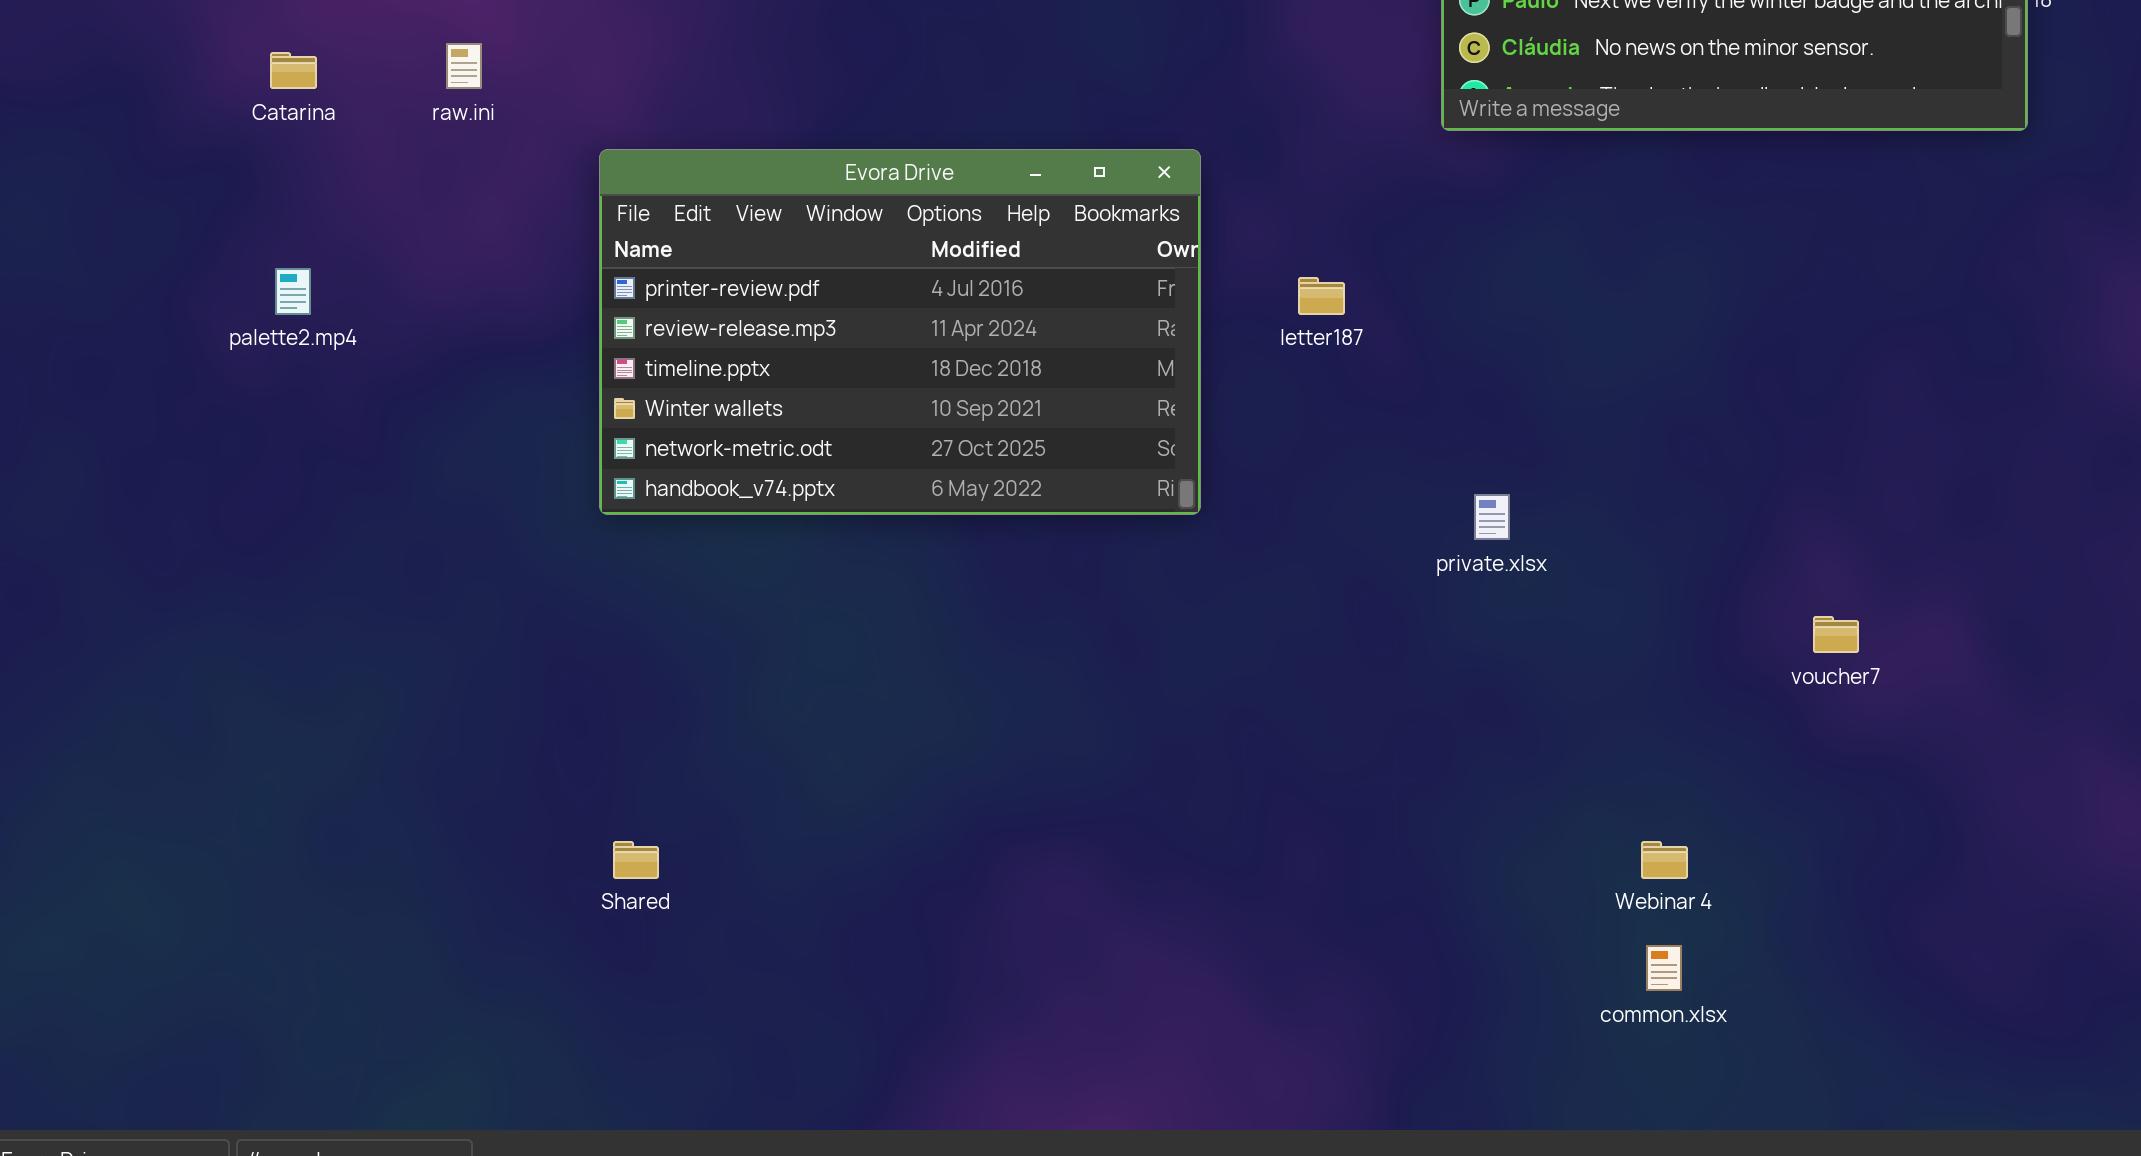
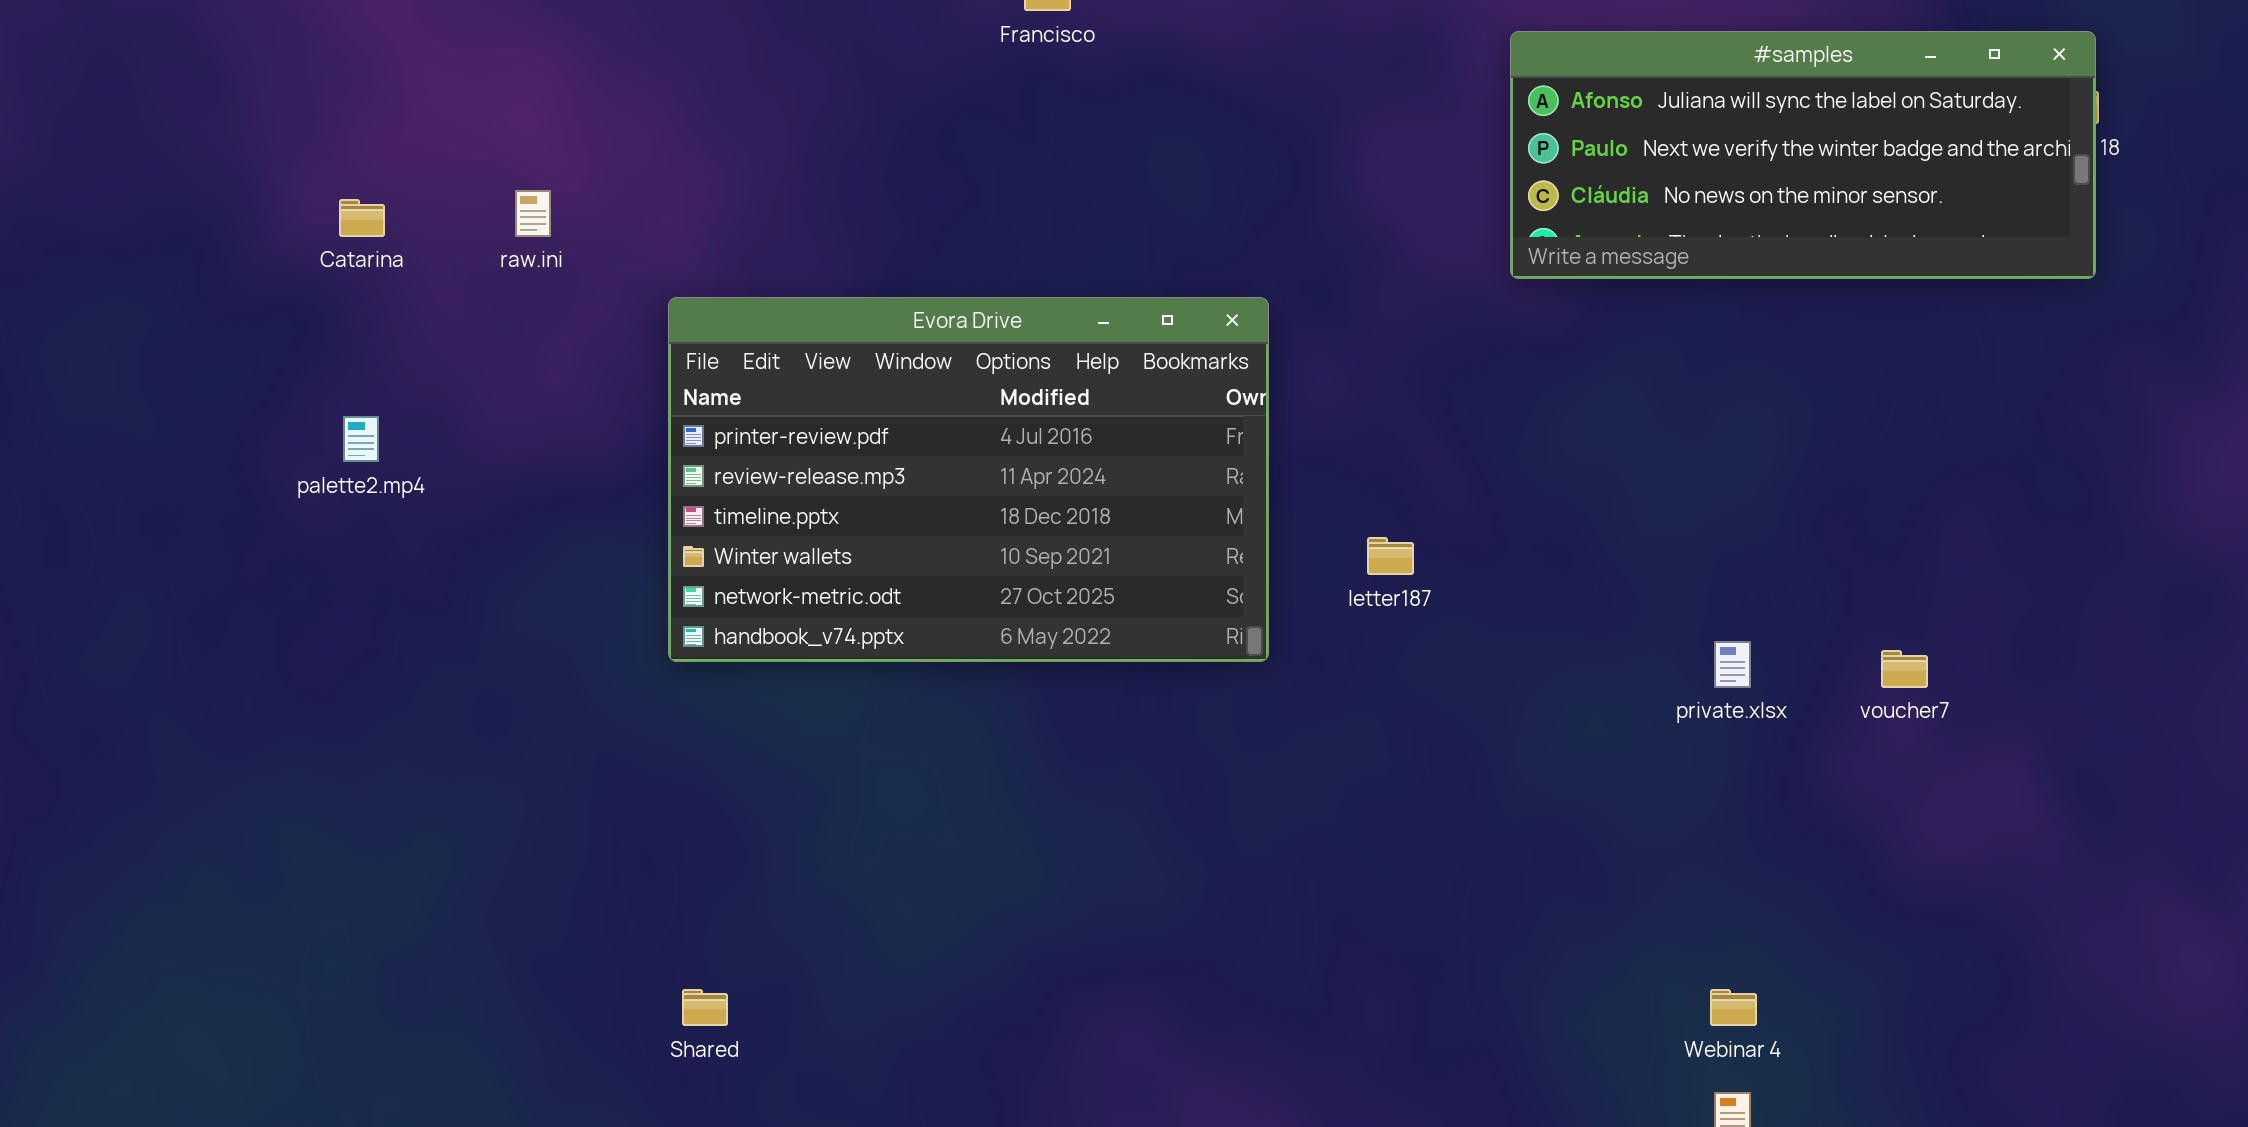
letter187: [1298,277,1345,315] -> [1367,537,1414,575], moved
private.xlsx: [1474,494,1510,540] -> [1714,641,1751,688], moved
voucher7: [1813,616,1859,653] -> [1881,650,1928,688], moved

